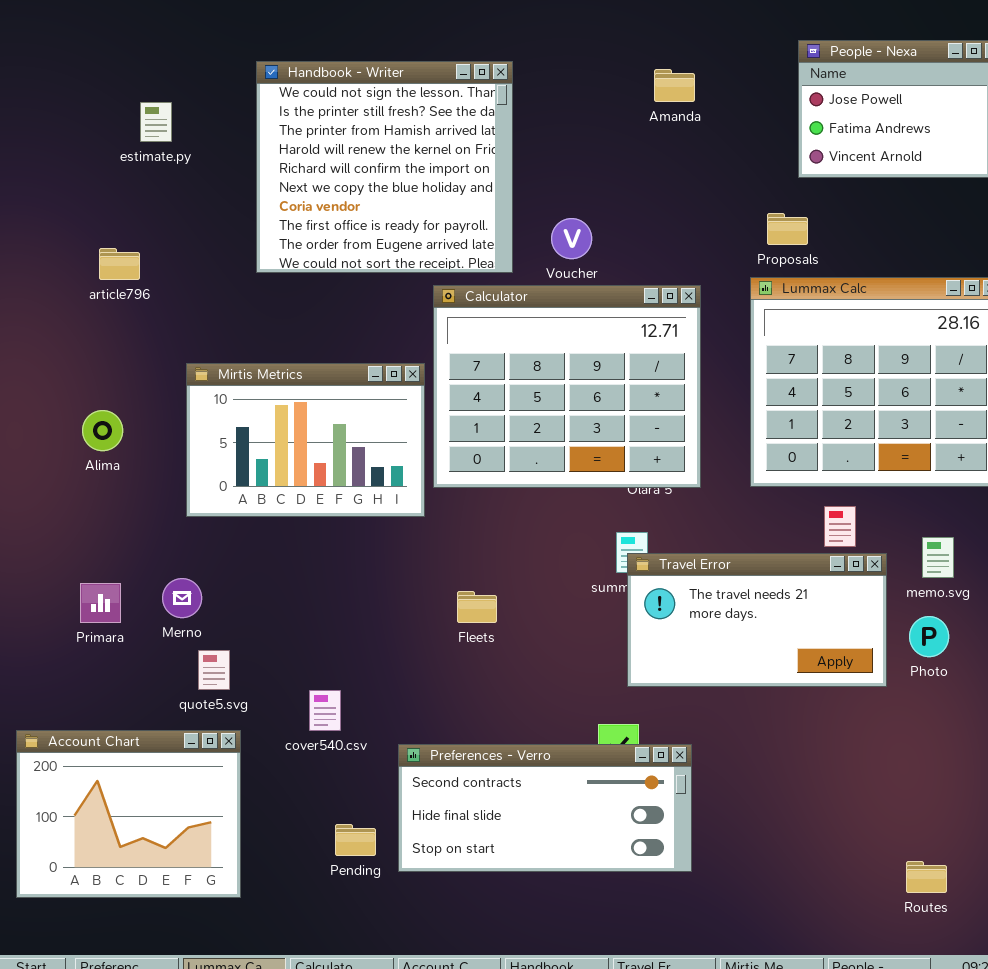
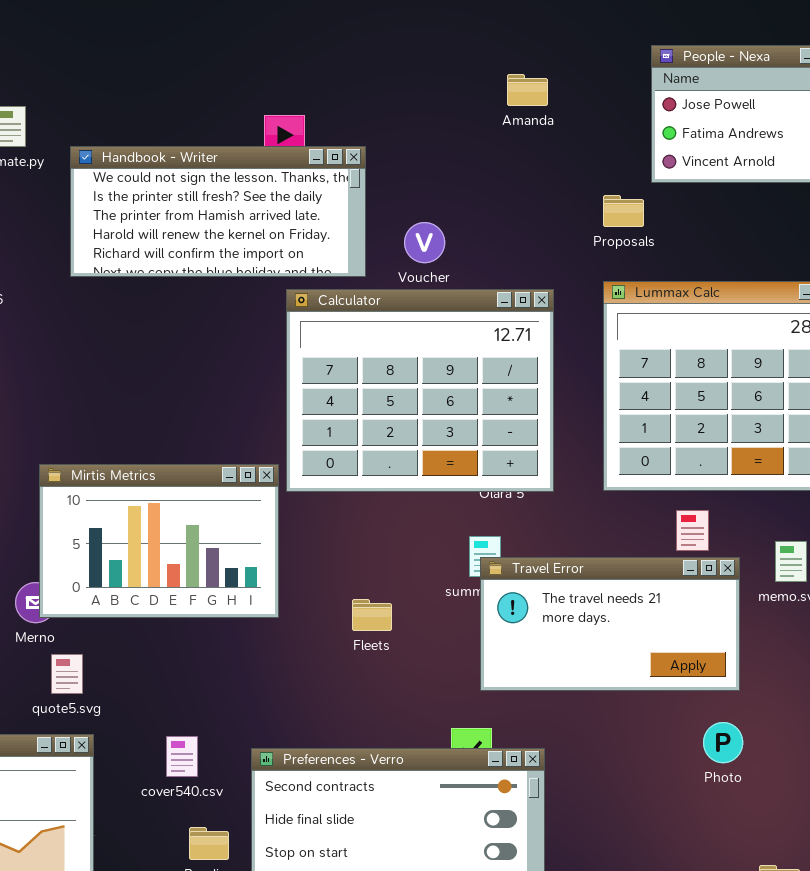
Handbook - Writer: [256,61,513,273] -> [70,146,366,277], resized
Proposals: [767,213,808,245] -> [603,195,644,227], moved
Mirtis Metrics: [186,363,425,517] -> [39,464,279,618], moved
Fleets: [457,591,497,623] -> [352,599,392,631], moved
Photo: [909,616,949,657] -> [703,722,743,763], moved
cover540.csv: [309,690,341,731] -> [166,736,198,777], moved

